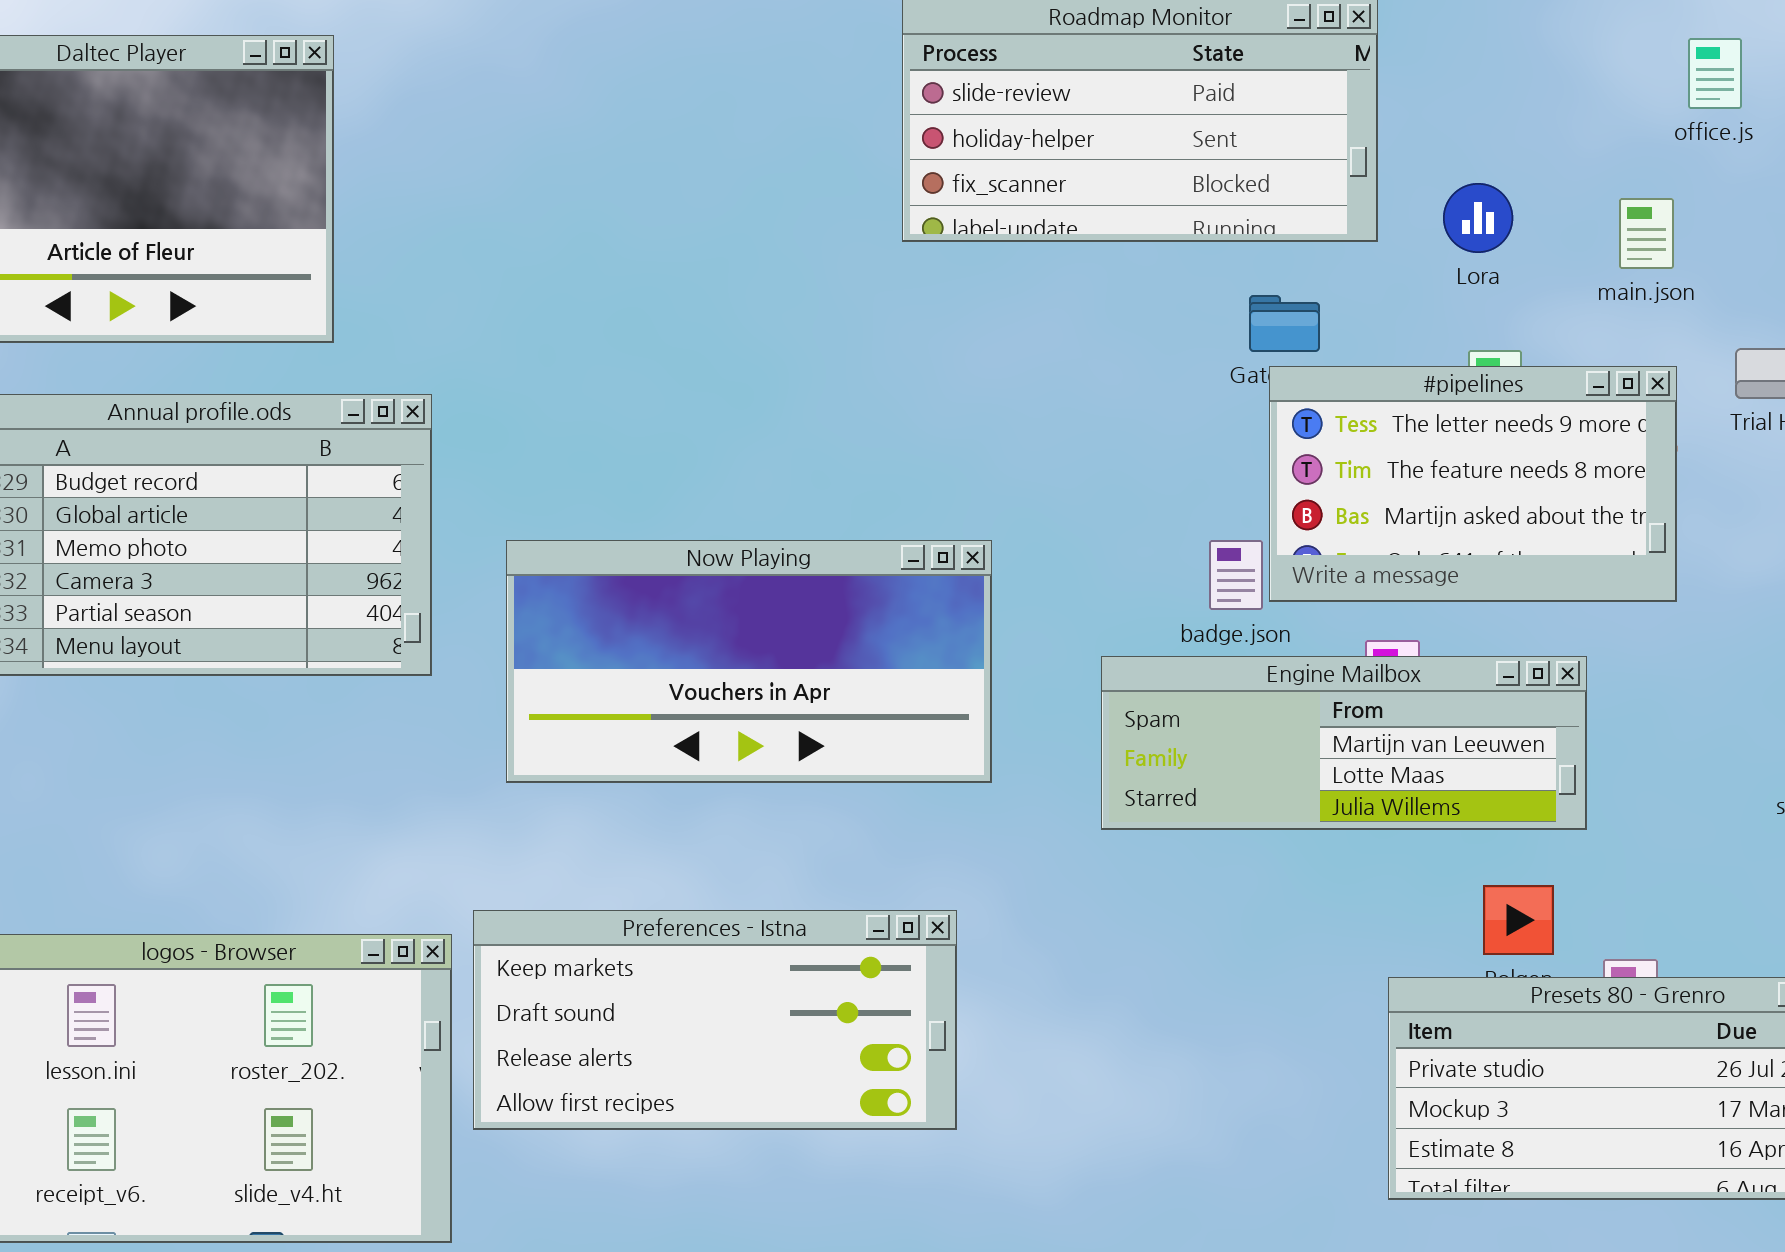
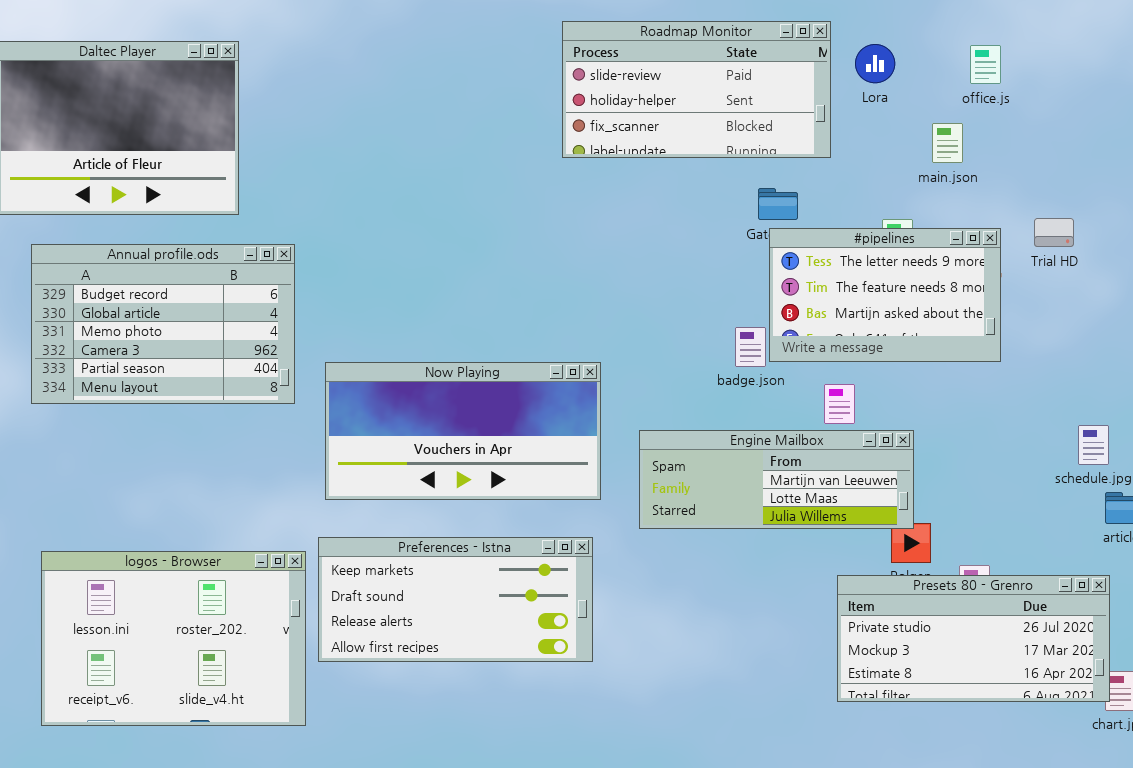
office.js: [1688,38,1742,109] -> [970,45,1001,84], moved
Lora: [1443,183,1513,253] -> [855,44,895,83], moved
main.json: [1619,198,1674,269] -> [932,123,963,163], moved
Now Playing: [506,540,992,783] -> [325,362,601,500], moved
Engine Mailbox: [1101,656,1587,830] -> [639,430,914,529], moved

